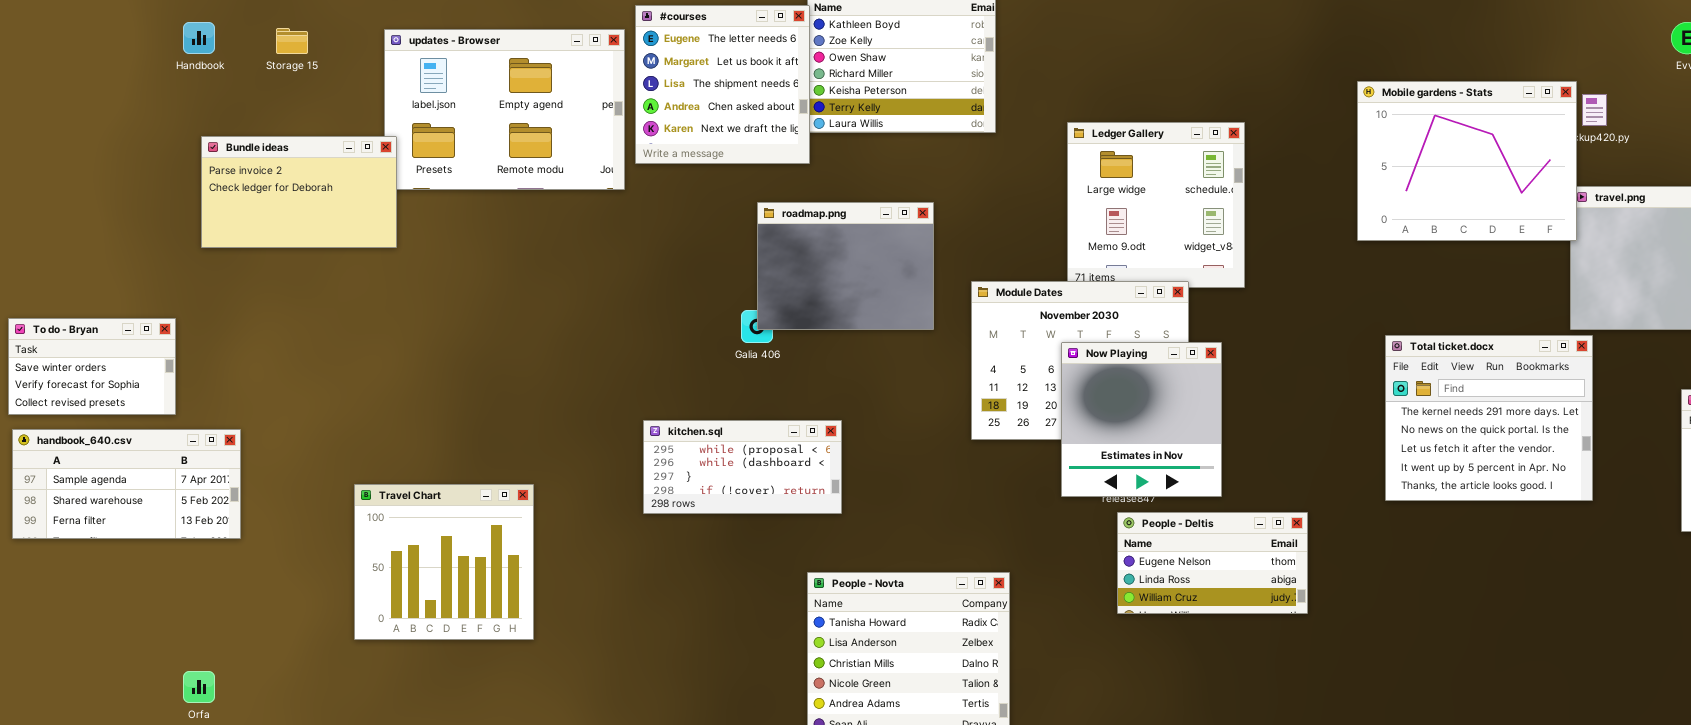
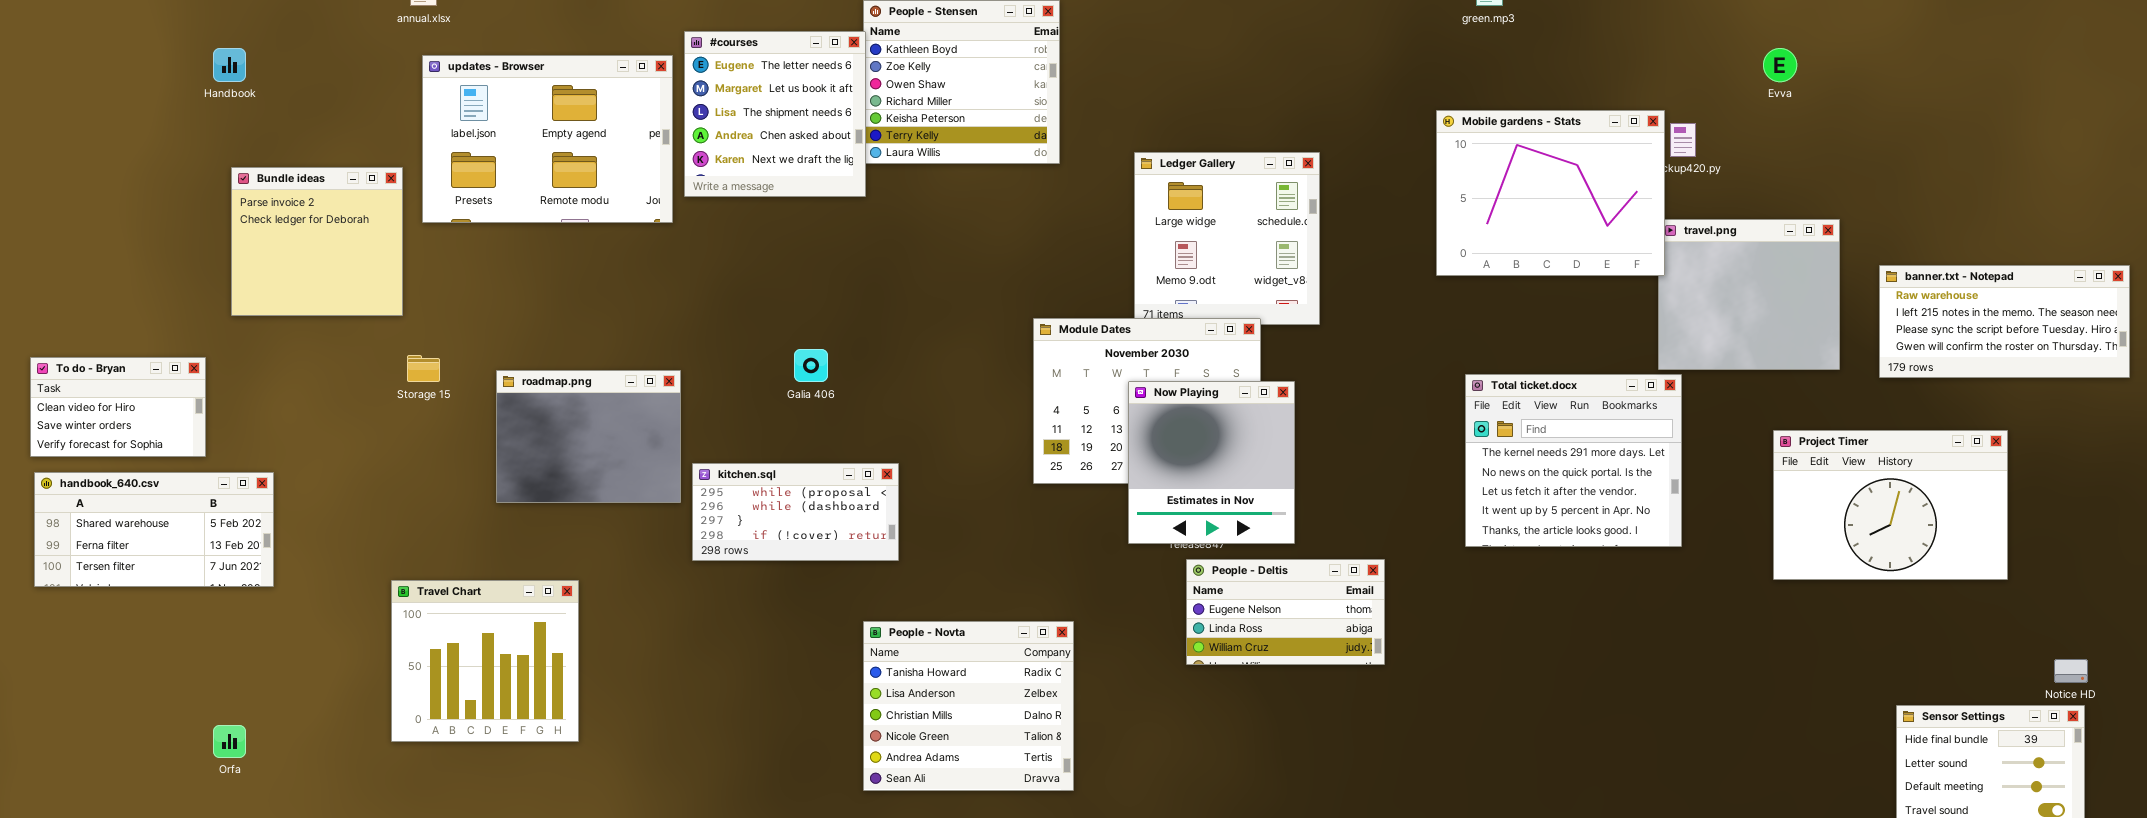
Storage 15: [276,28,308,54] -> [407,355,440,382], moved
Bundle ideas: [201,136,397,248] -> [231,167,403,316], resized
roadmap.png: [757,202,934,330] -> [496,370,681,503], moved
To do - Bryan: [8,318,176,415] -> [30,357,206,457], scrolled up 1 row
handbook_640.csv: [12,429,241,539] -> [34,472,274,587], scrolled down 1 row
Travel Chart: [354,484,534,640] -> [391,580,579,742], moved

